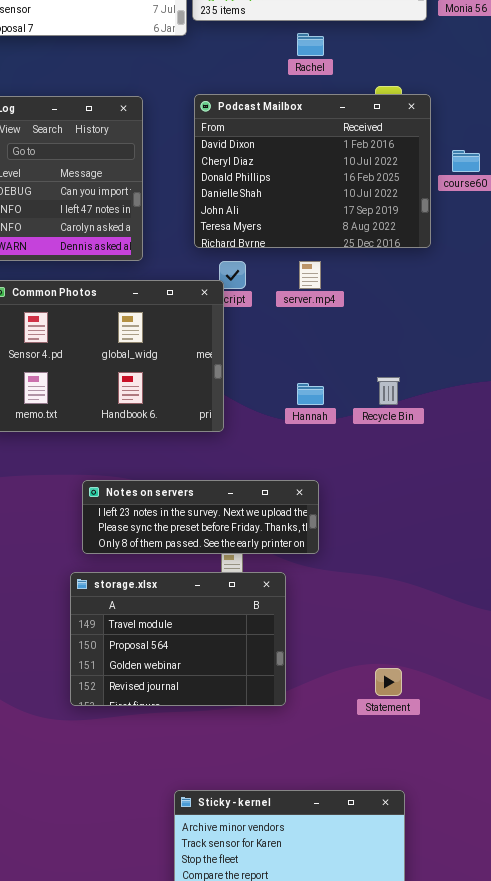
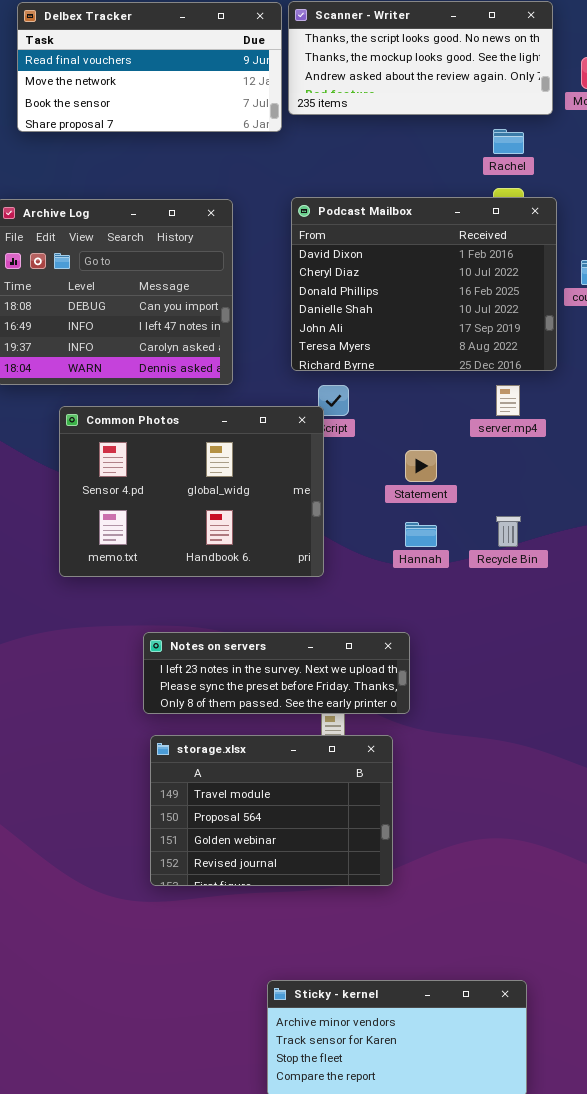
Rachel: [297,33,324,56] -> [493,129,524,154], moved
server.mp4: [299,261,321,289] -> [496,385,520,416], moved
Notes on servers: [82,480,319,554] -> [143,632,410,714], moved
Statement: [375,668,402,696] -> [405,450,437,482], moved

